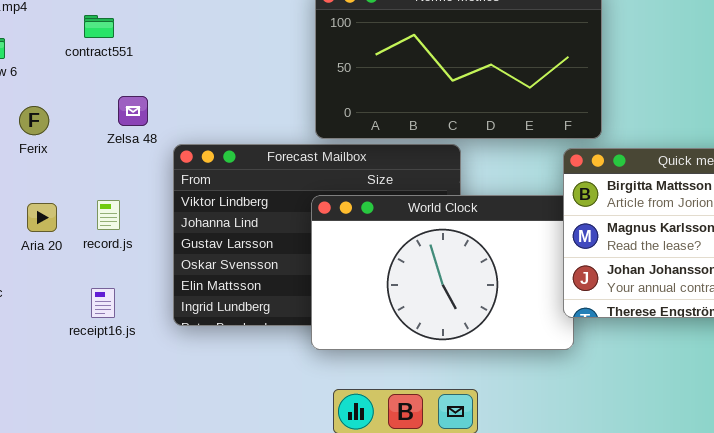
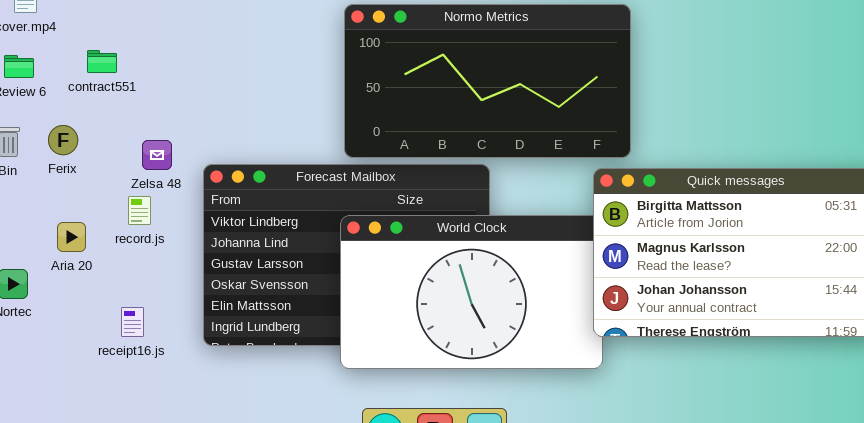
contract551: [84,15,114,38] -> [87,50,117,73], moved
Zelsa 48: [118,96,148,126] -> [142,140,172,170], moved
record.js: [97,200,120,230] -> [128,196,151,225], moved

